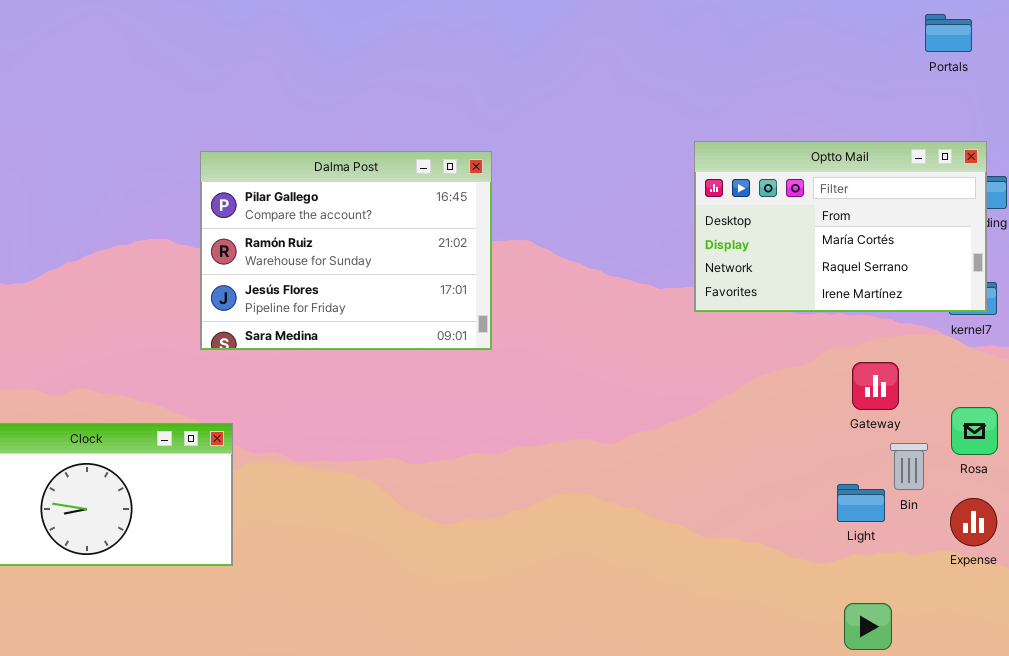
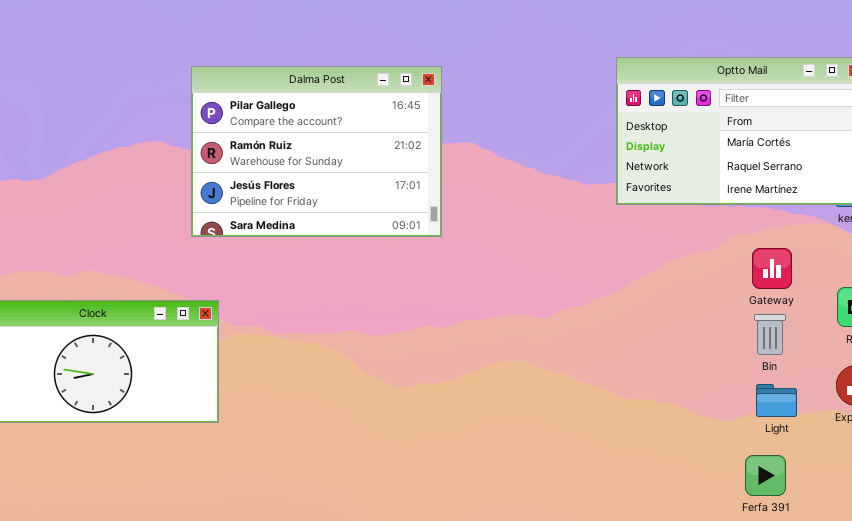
Bin: [890,443,928,490] -> [754,314,786,355], moved
Light: [837,484,885,522] -> [756,384,797,417], moved

